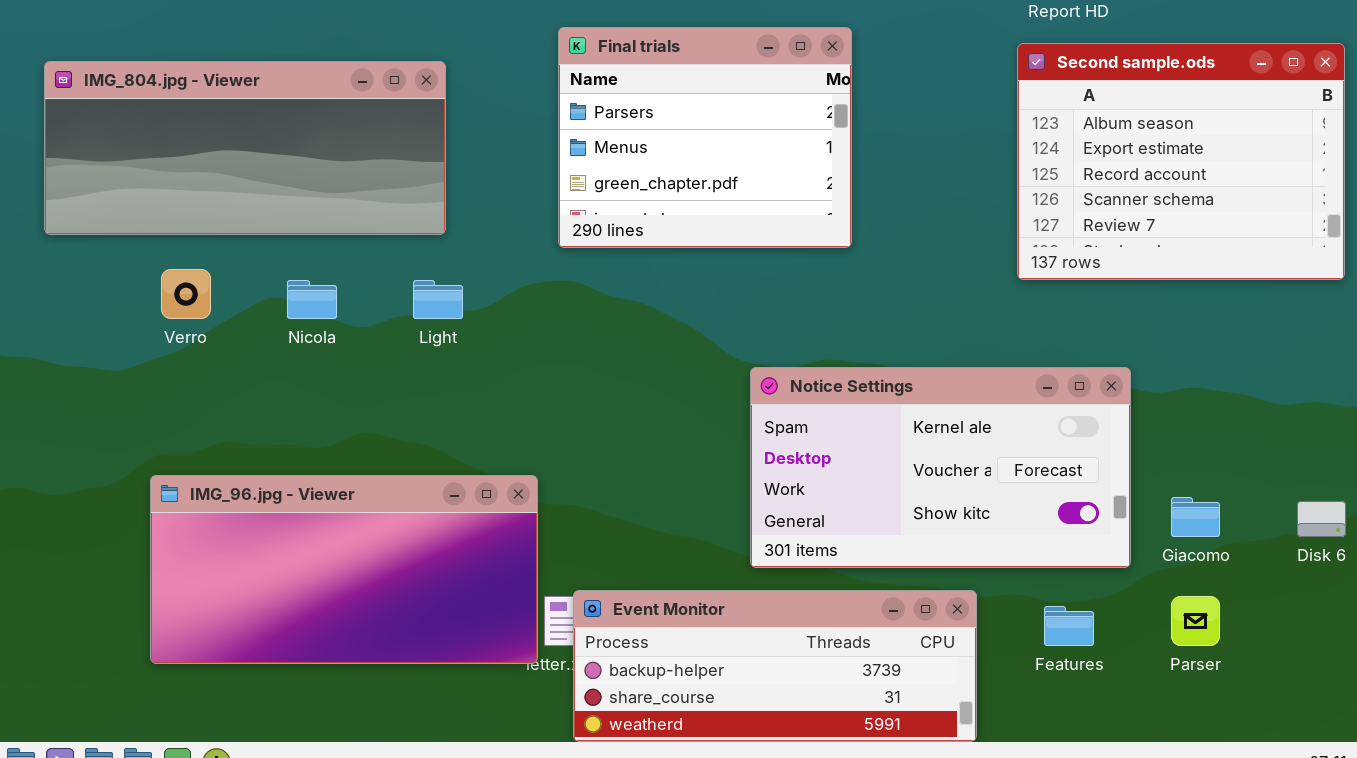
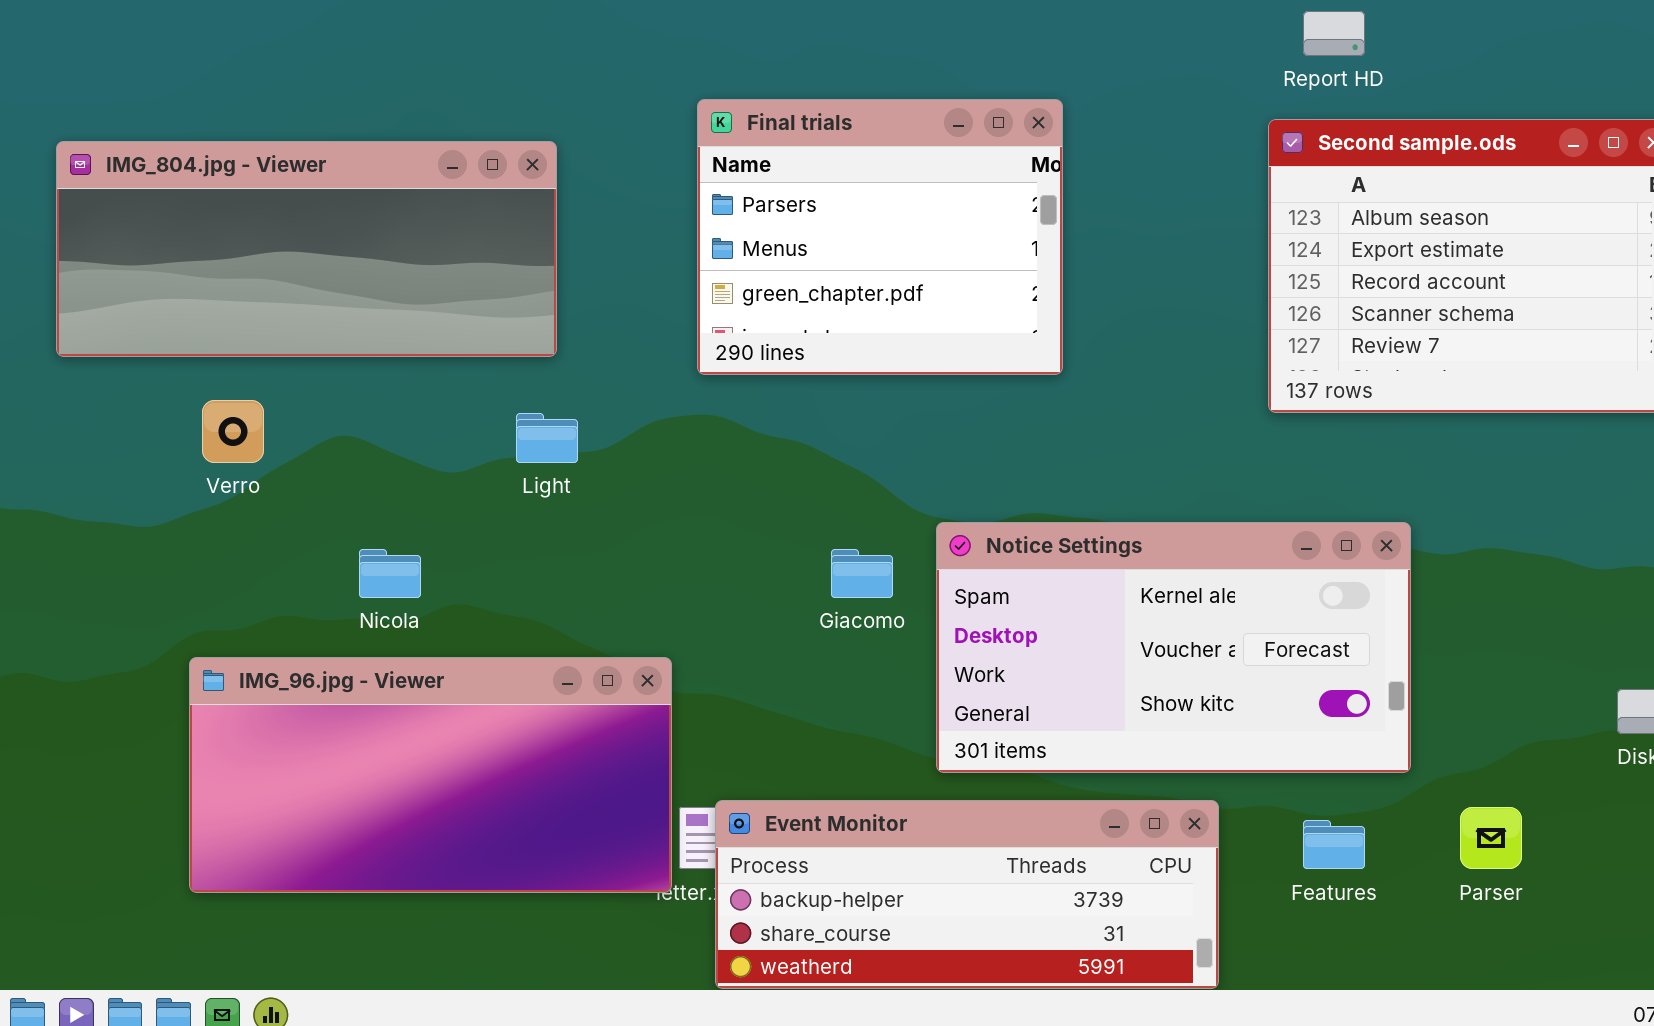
Nicola: [287,280,337,319] -> [359,549,421,598], moved
Giacomo: [1171,497,1220,537] -> [831,549,893,598], moved

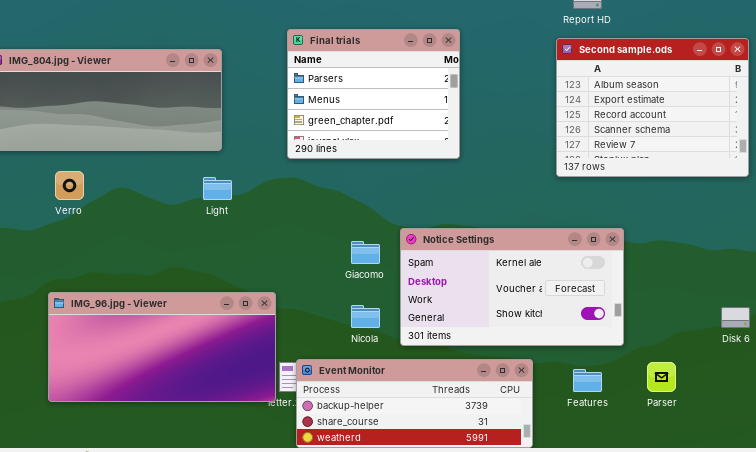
Nicola: [359,549,421,598] -> [351,305,380,328], moved

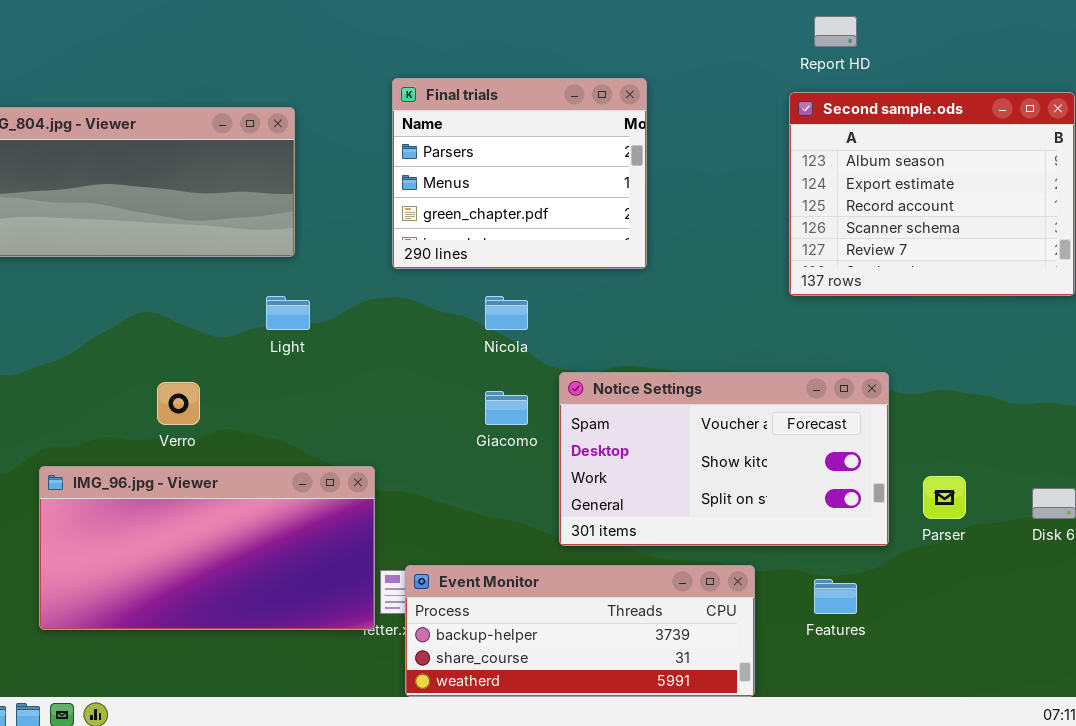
Verro: [55,171,84,200] -> [157,382,200,425], moved
Notice Settings: [400,228,624,346] -> [559,372,889,546], scrolled down 1 row
Nicola: [351,305,380,328] -> [485,296,528,330], moved
Parser: [647,362,676,392] -> [923,476,966,519], moved

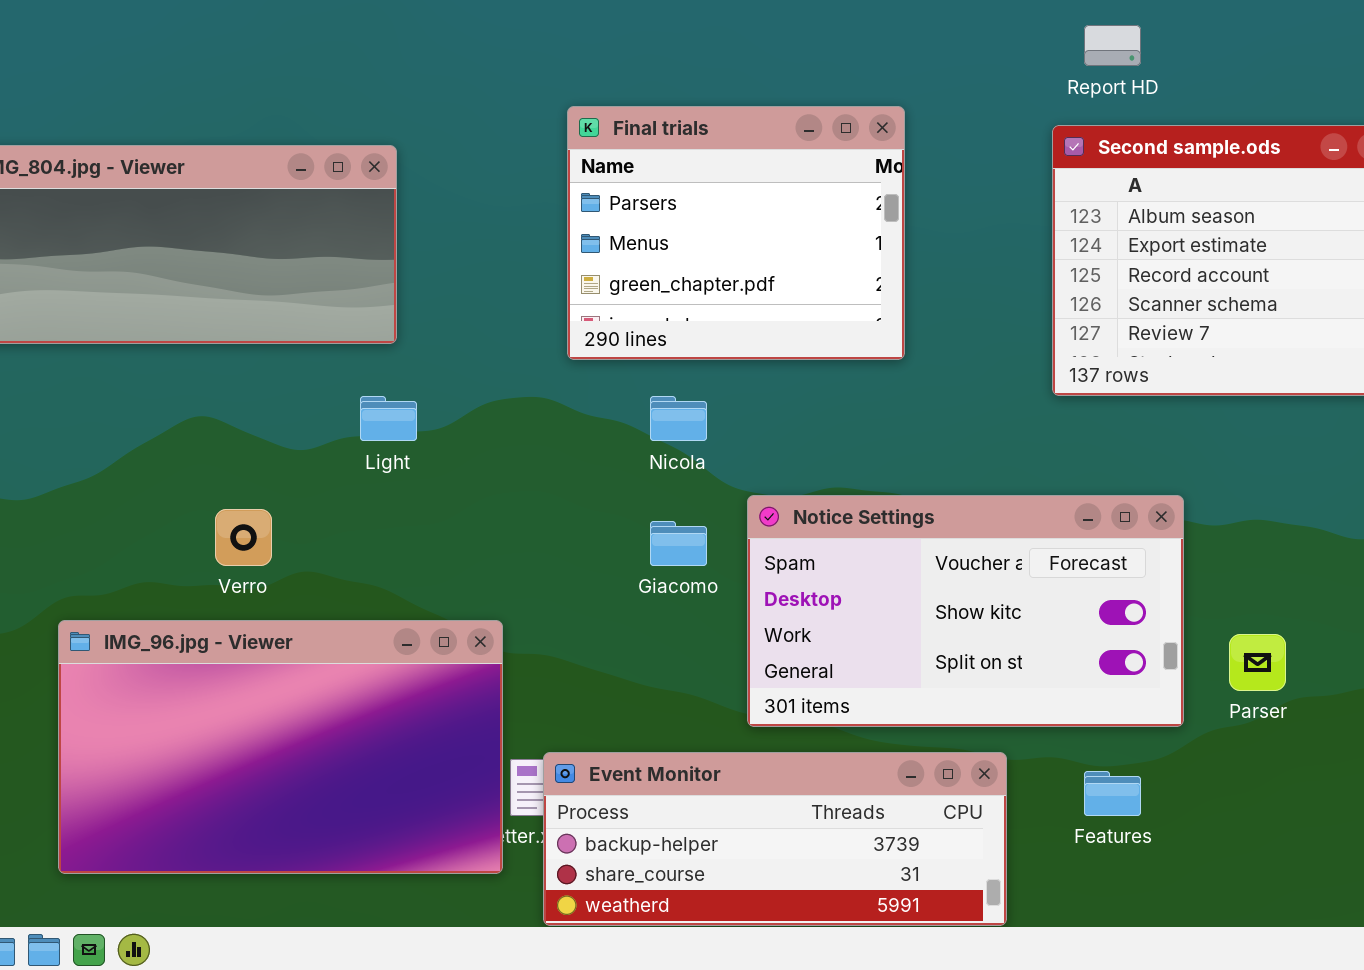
Final trials: [392,78,647,269] -> [567,106,905,360], moved
IMG_96.jpg - Viewer: [39,466,375,630] -> [58,620,503,874], resized

